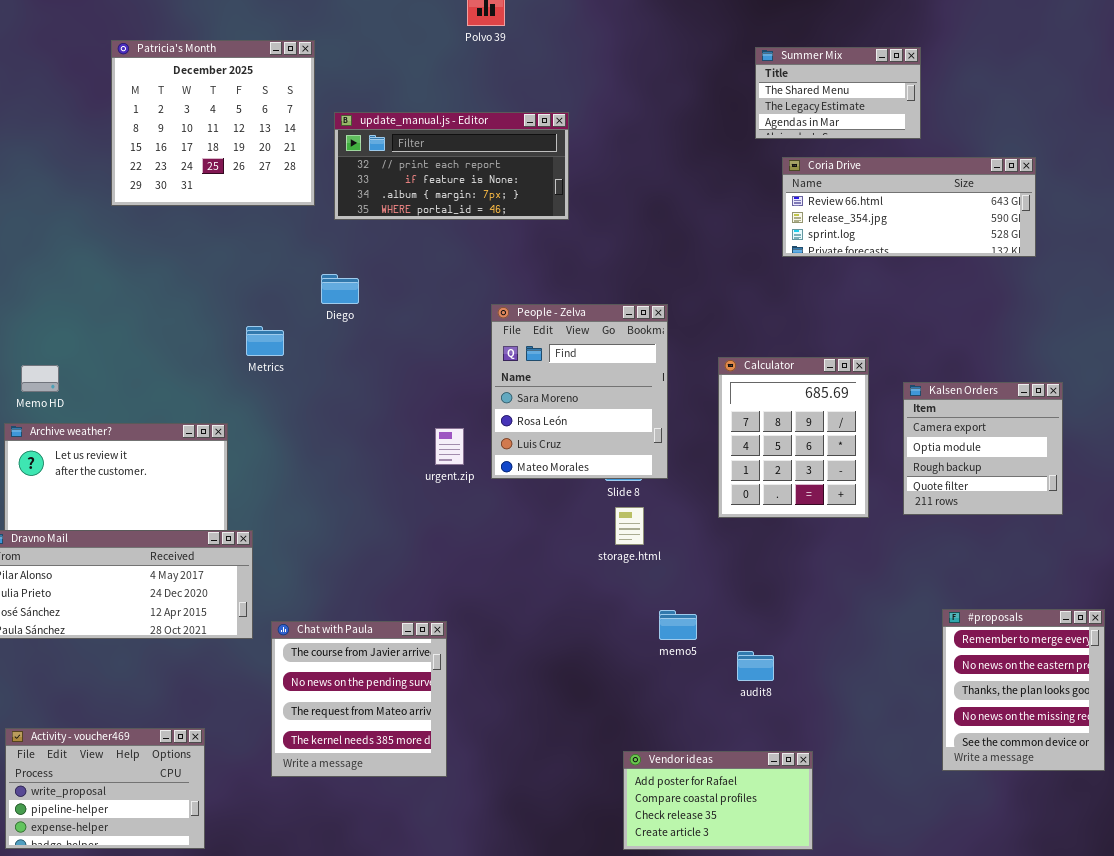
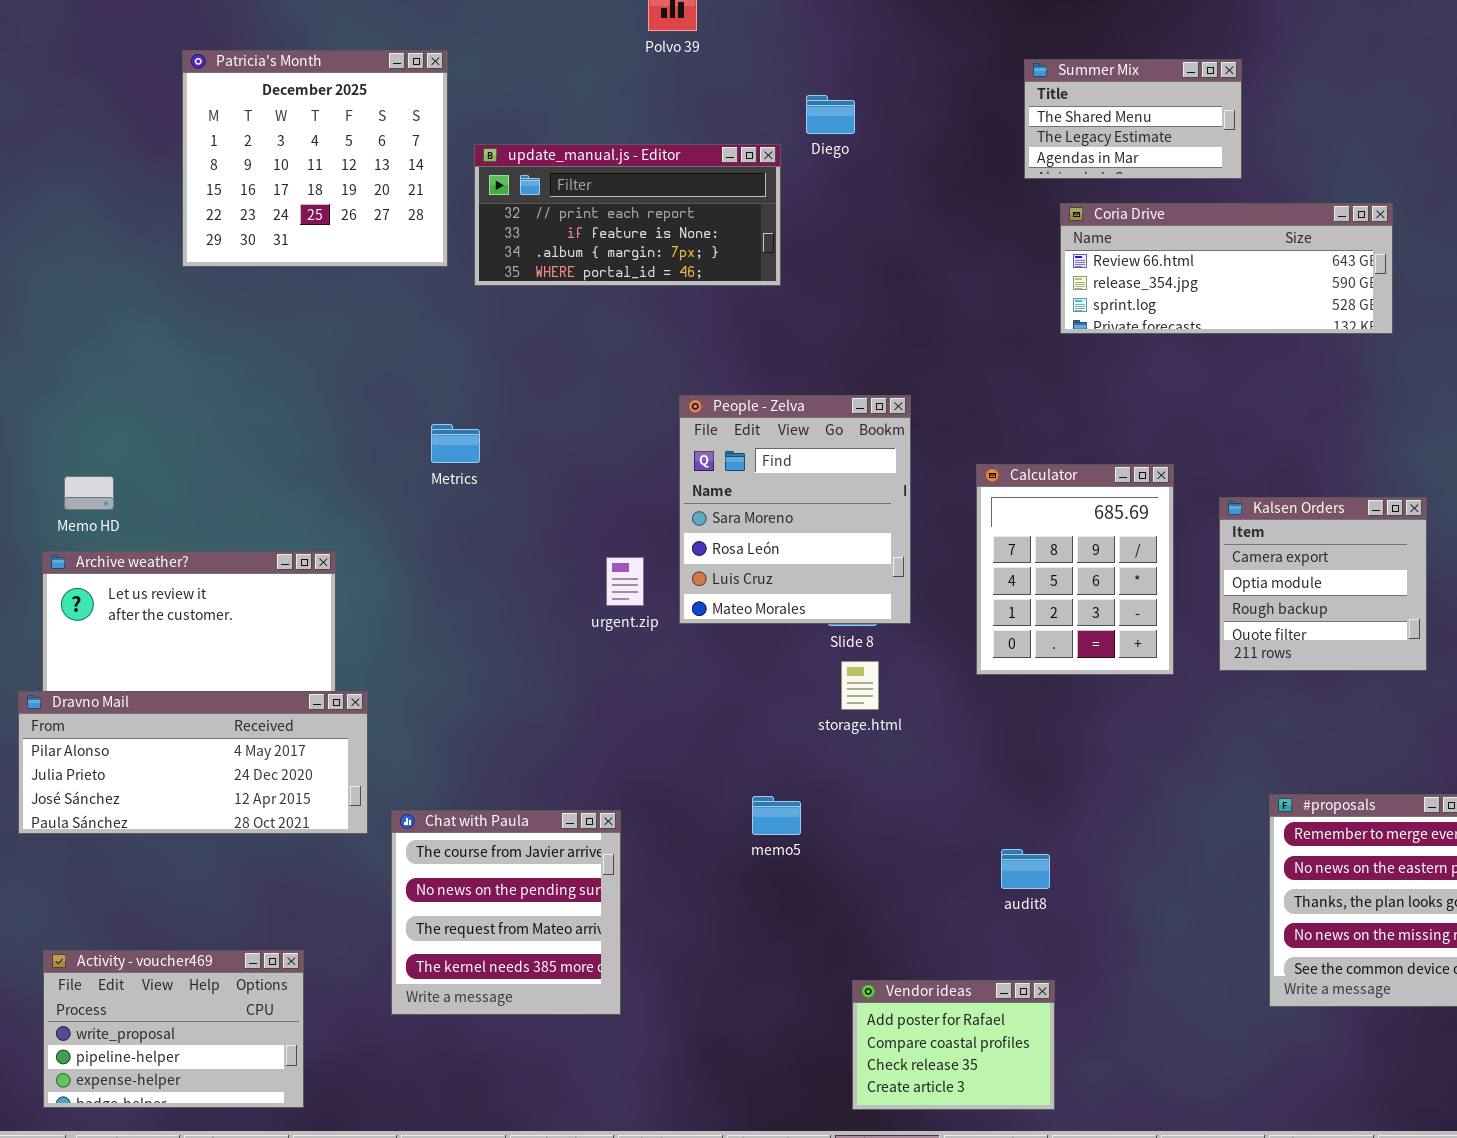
Diego: [321,274,359,304] -> [806,95,855,134], moved
Metrics: [246,326,284,356] -> [431,424,480,463], moved
memo5: [659,610,697,640] -> [752,796,801,835], moved
Vendor ideas: [623,751,813,850] -> [852,980,1055,1110], resized

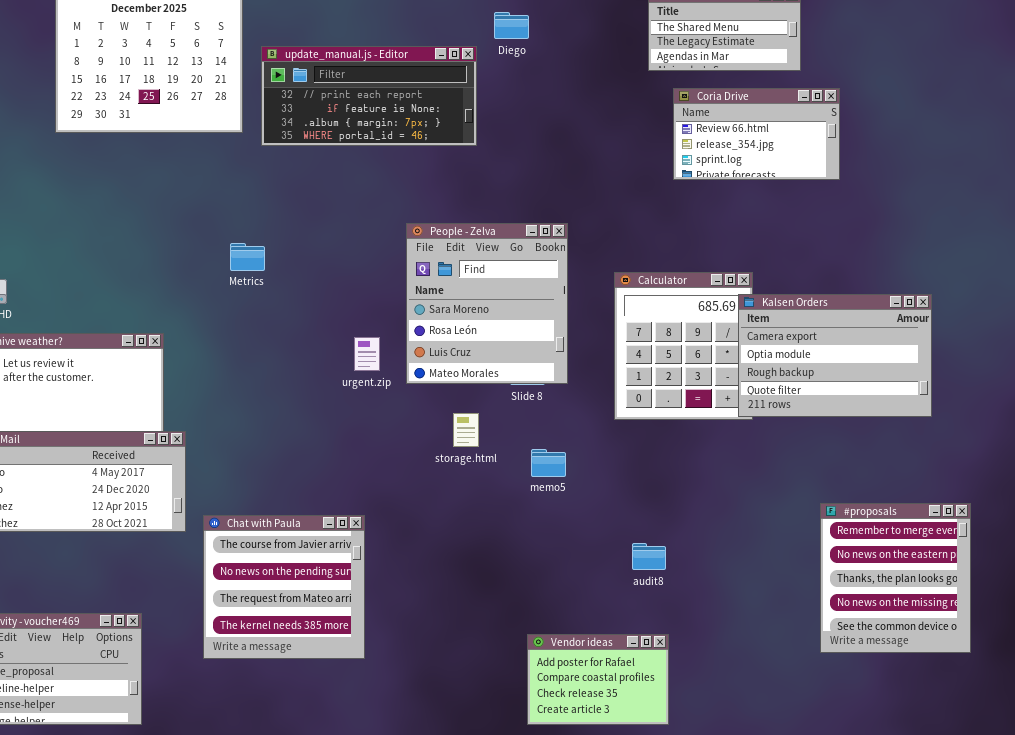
Coria Drive: [1060,203,1393,334] -> [673,88,840,180], resized
Kalsen Orders: [1219,497,1427,671] -> [738,294,932,417], resized
storage.html: [841,661,879,710] -> [453,413,479,447], moved
memo5: [752,796,801,835] -> [531,449,566,477], moved

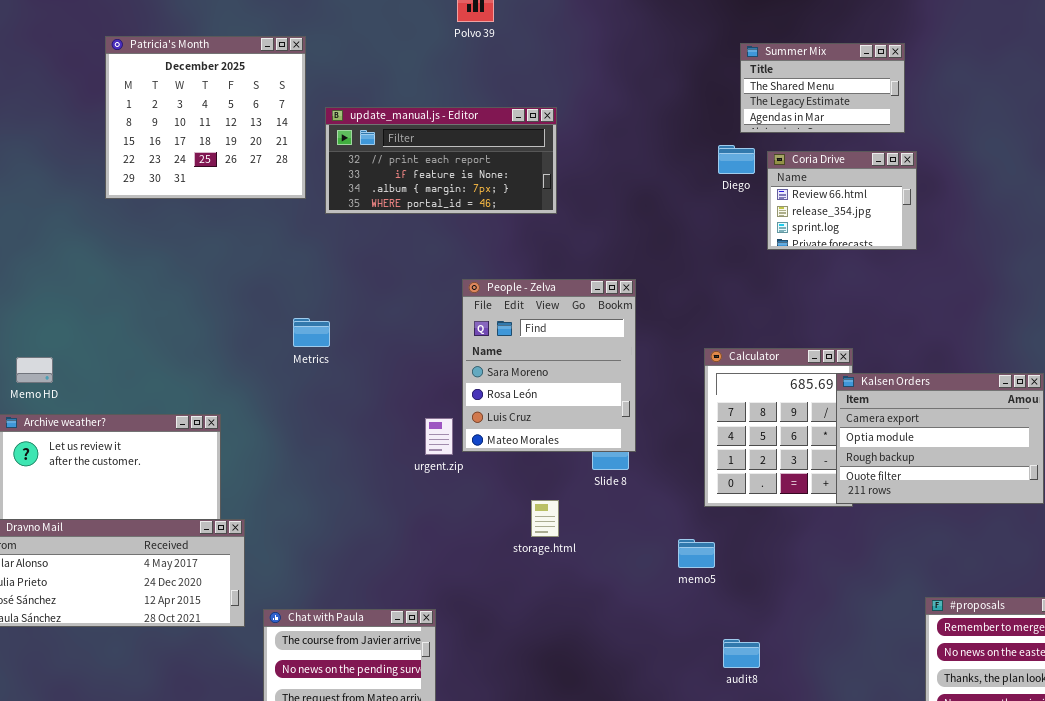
Diego: [494,12,529,39] -> [718,145,755,174], moved
Coria Drive: [673,88,840,180] -> [767,151,917,250], resized
People - Zelva: [406,223,568,384] -> [462,279,636,452], moved
memo5: [531,449,566,477] -> [678,539,715,568], moved

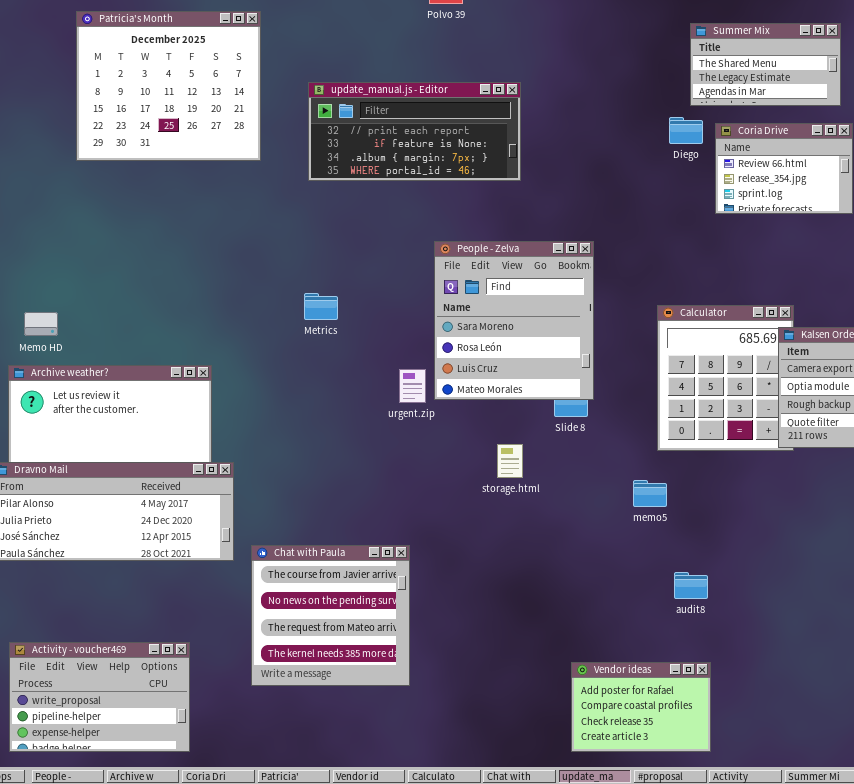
Patricia's Month: [105,36,306,199] -> [76,11,261,161], moved
Metrics: [293,318,330,347] -> [304,293,338,320], moved

